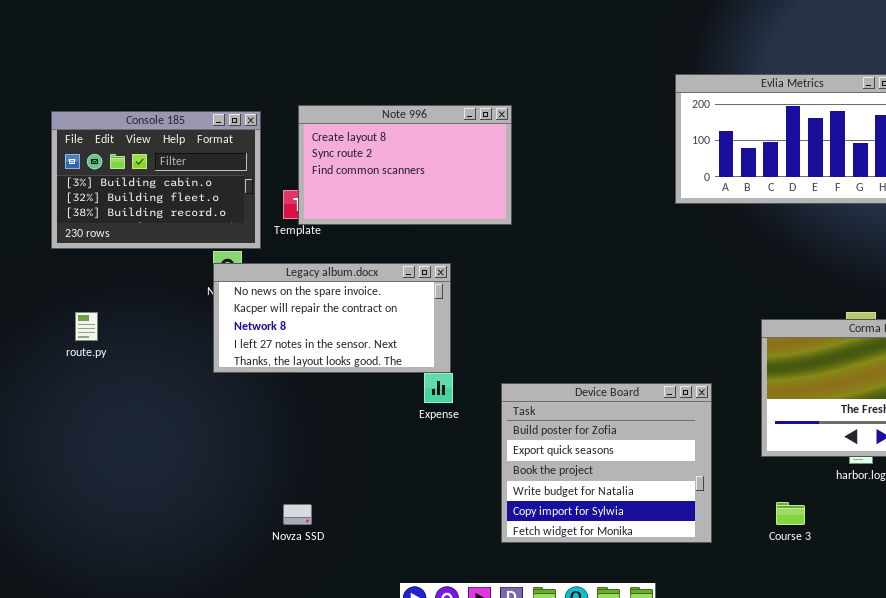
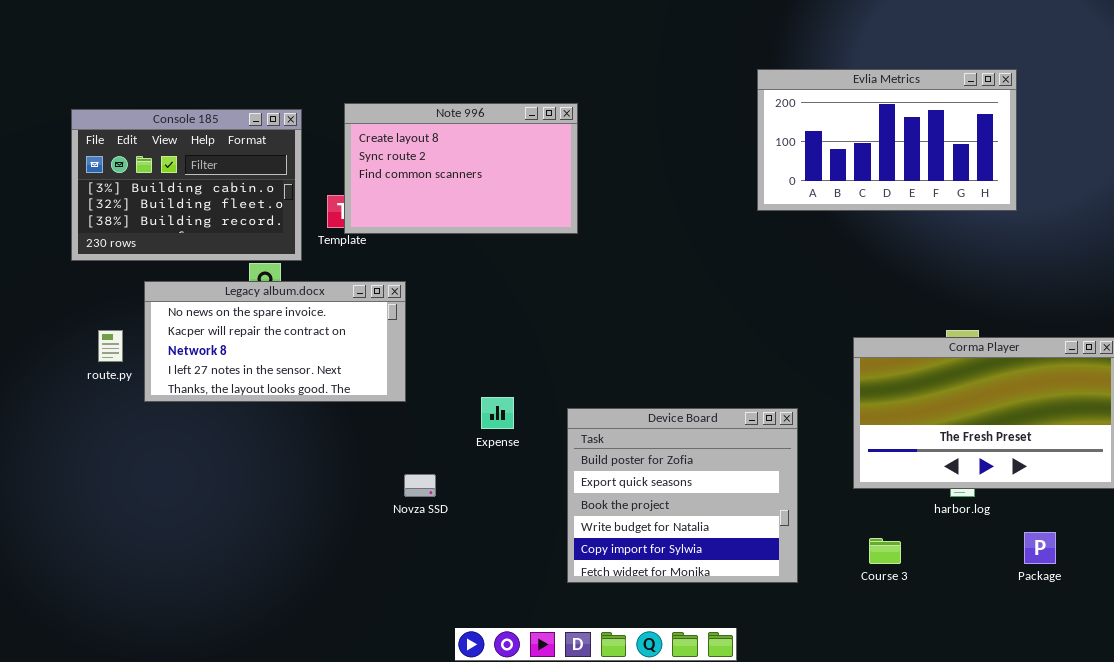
Legacy album.docx: [213,263,451,373] -> [144,281,406,402], moved
Novza SSD: [283,504,312,525] -> [404,474,436,497], moved

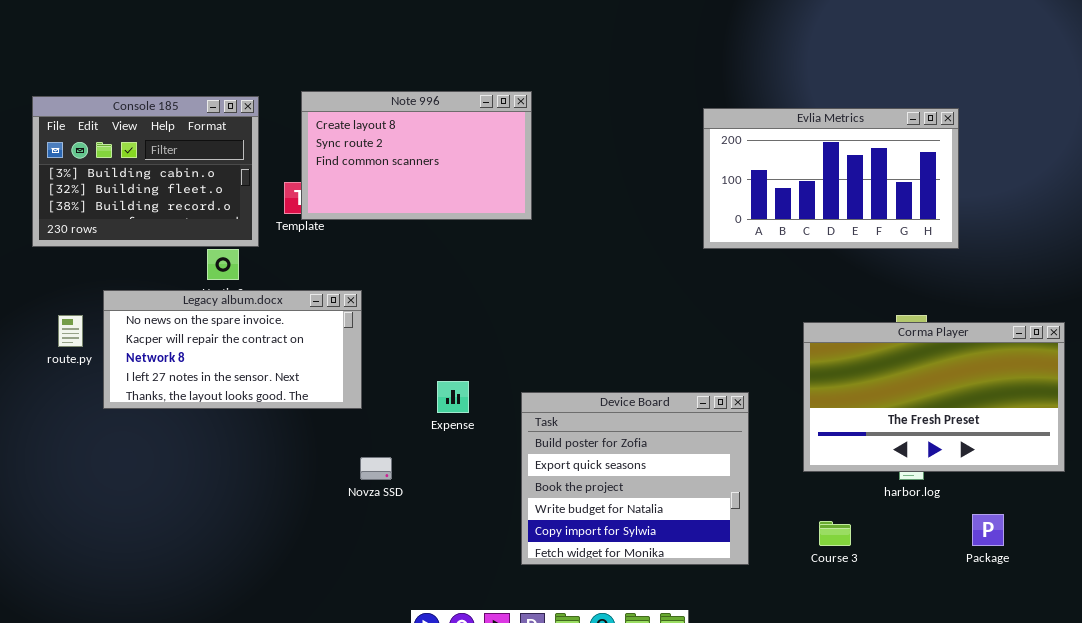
Evlia Metrics: [757,69,1017,211] -> [703,108,959,249], moved
Legacy album.docx: [144,281,406,402] -> [103,290,362,409], moved

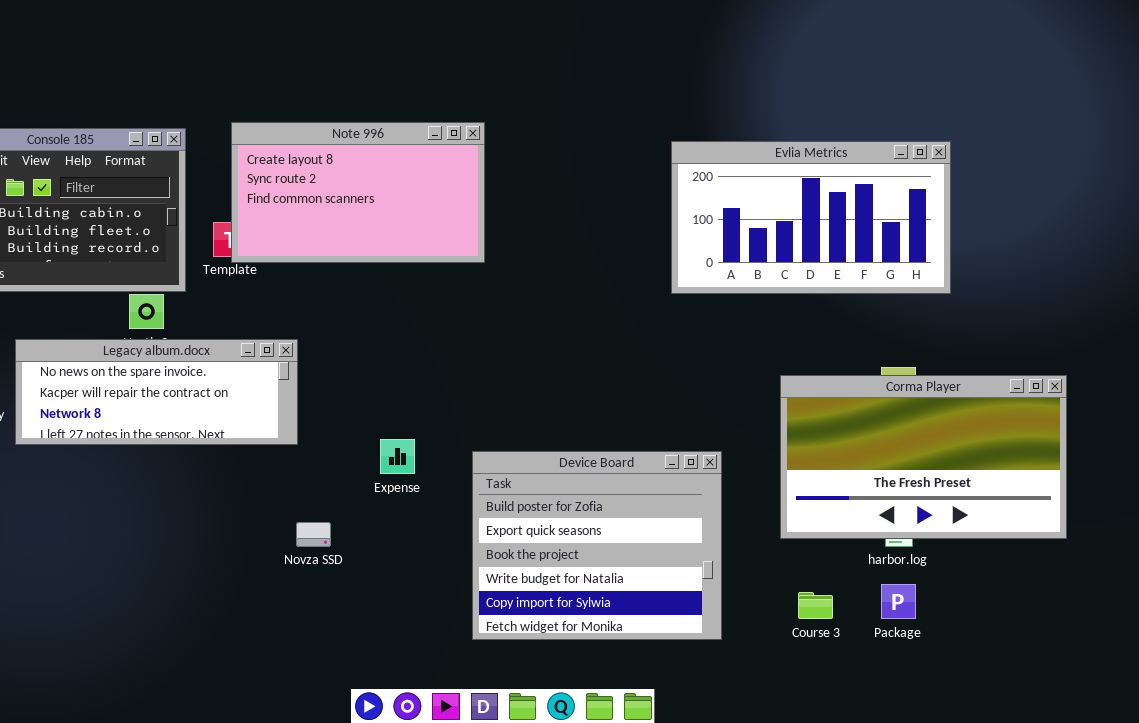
Legacy album.docx: [103,290,362,409] -> [15,339,298,445], resized
Package: [972,514,1004,546] -> [881,584,916,619], moved

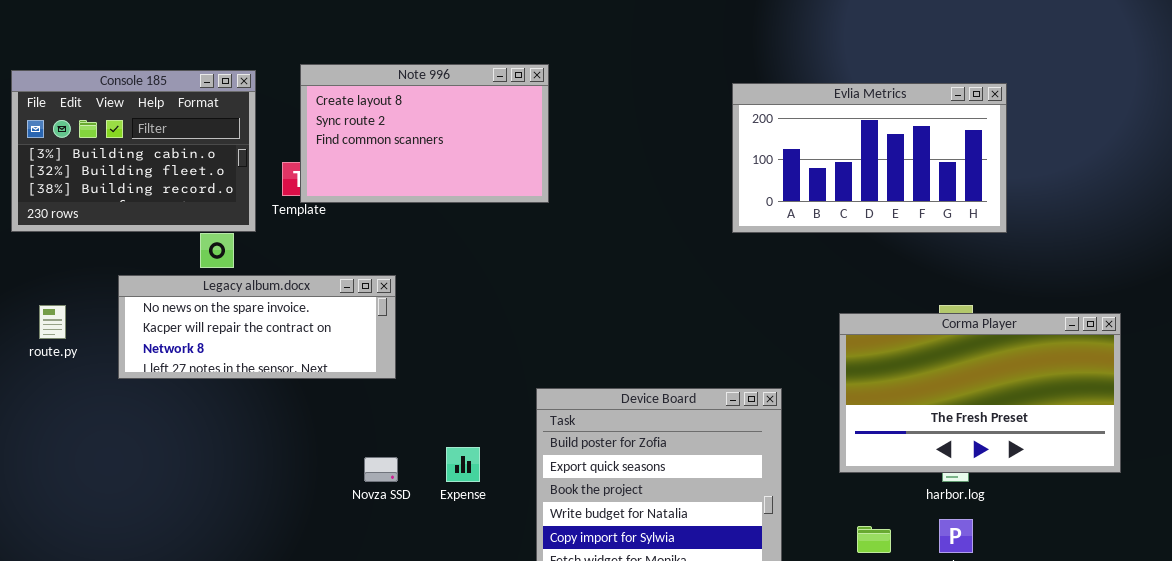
Legacy album.docx: [15,339,298,445] -> [118,275,396,379], moved
Expense: [380,439,415,474] -> [446,447,480,482], moved

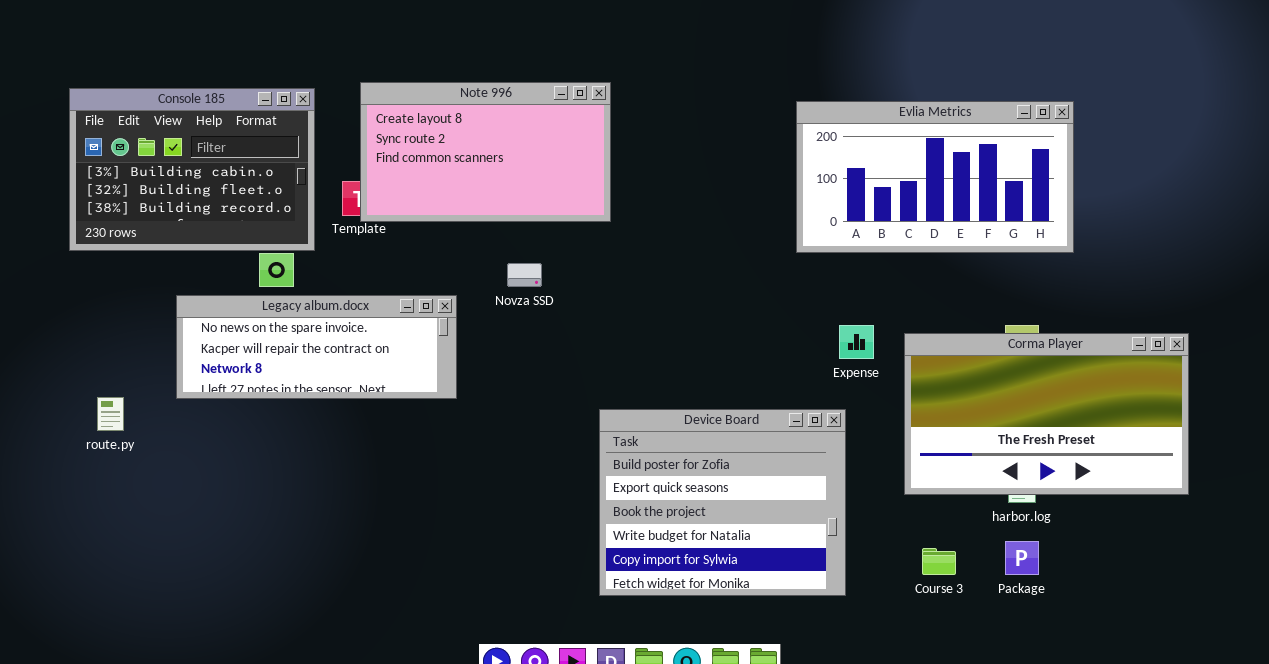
route.py: [39,305,66,339] -> [97,397,124,431], moved
Expense: [446,447,480,482] -> [839,325,874,359], moved
Novza SSD: [364,457,398,482] -> [507,263,542,287], moved

